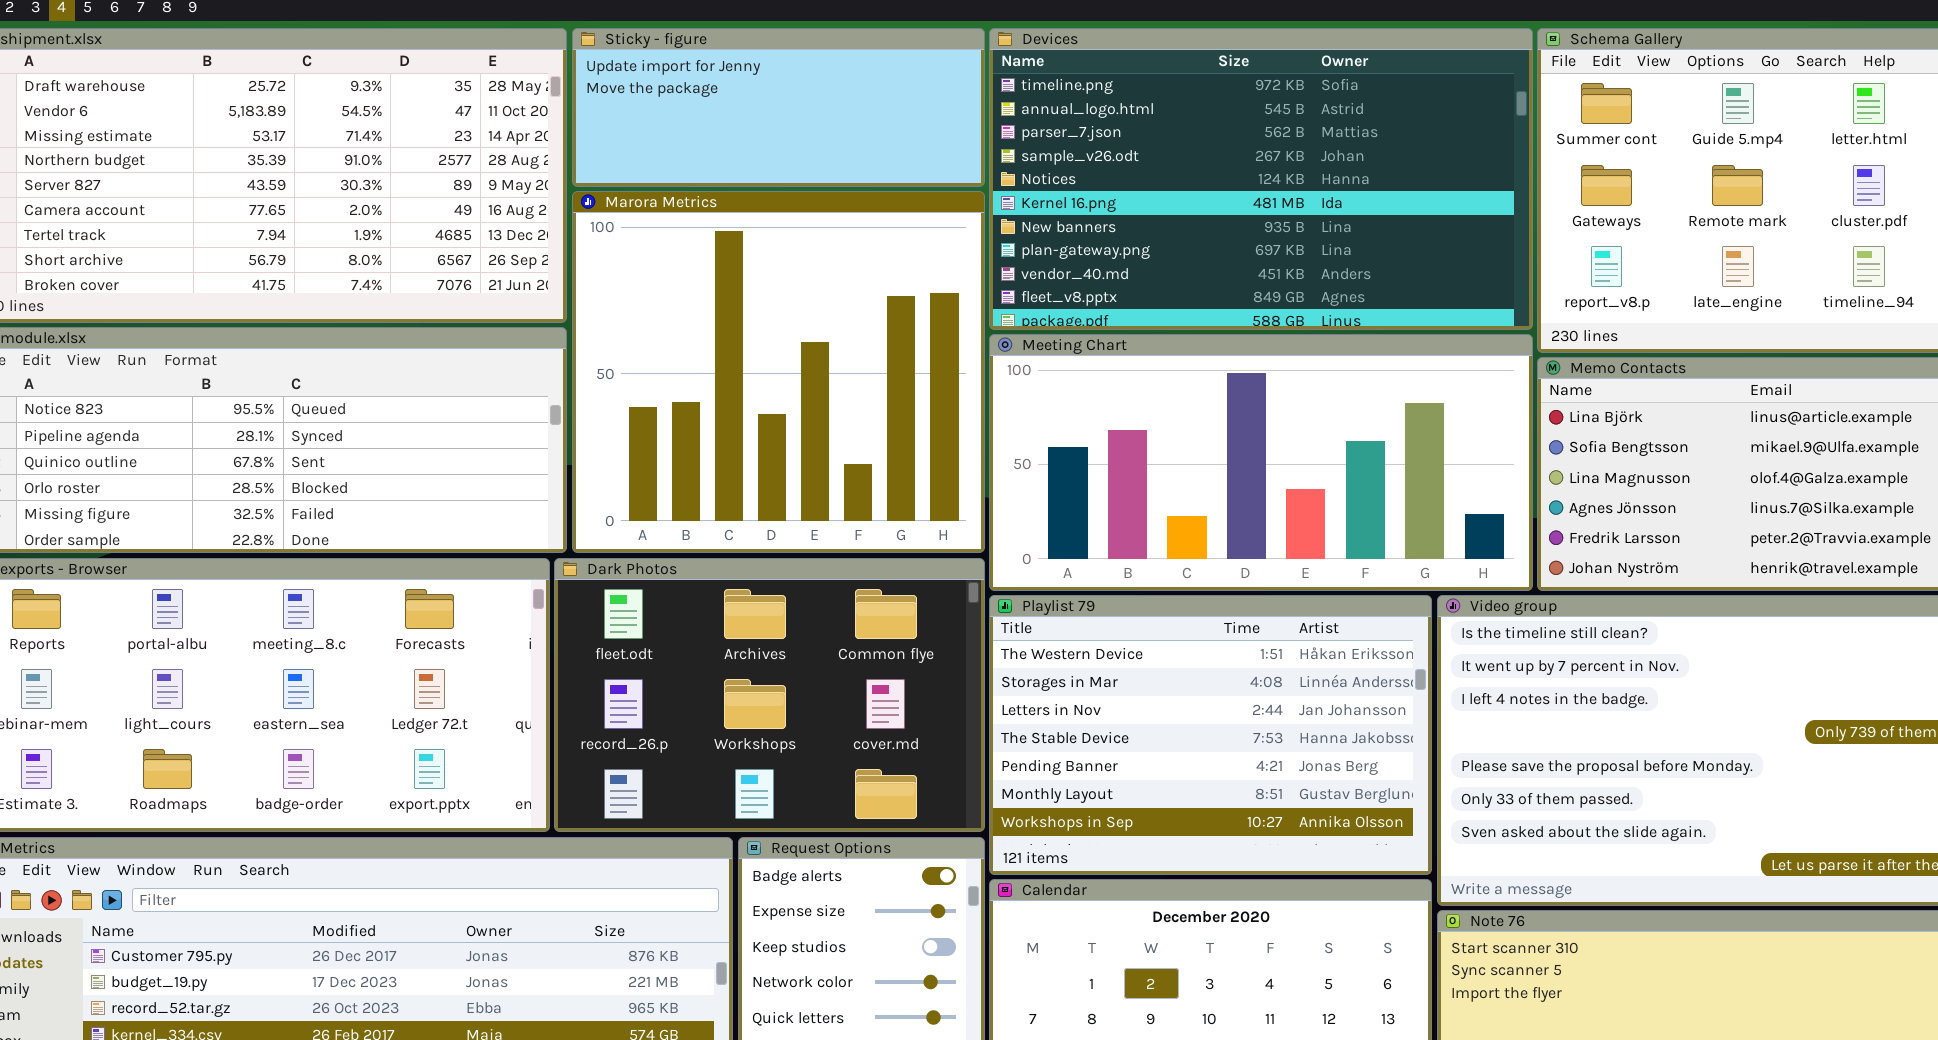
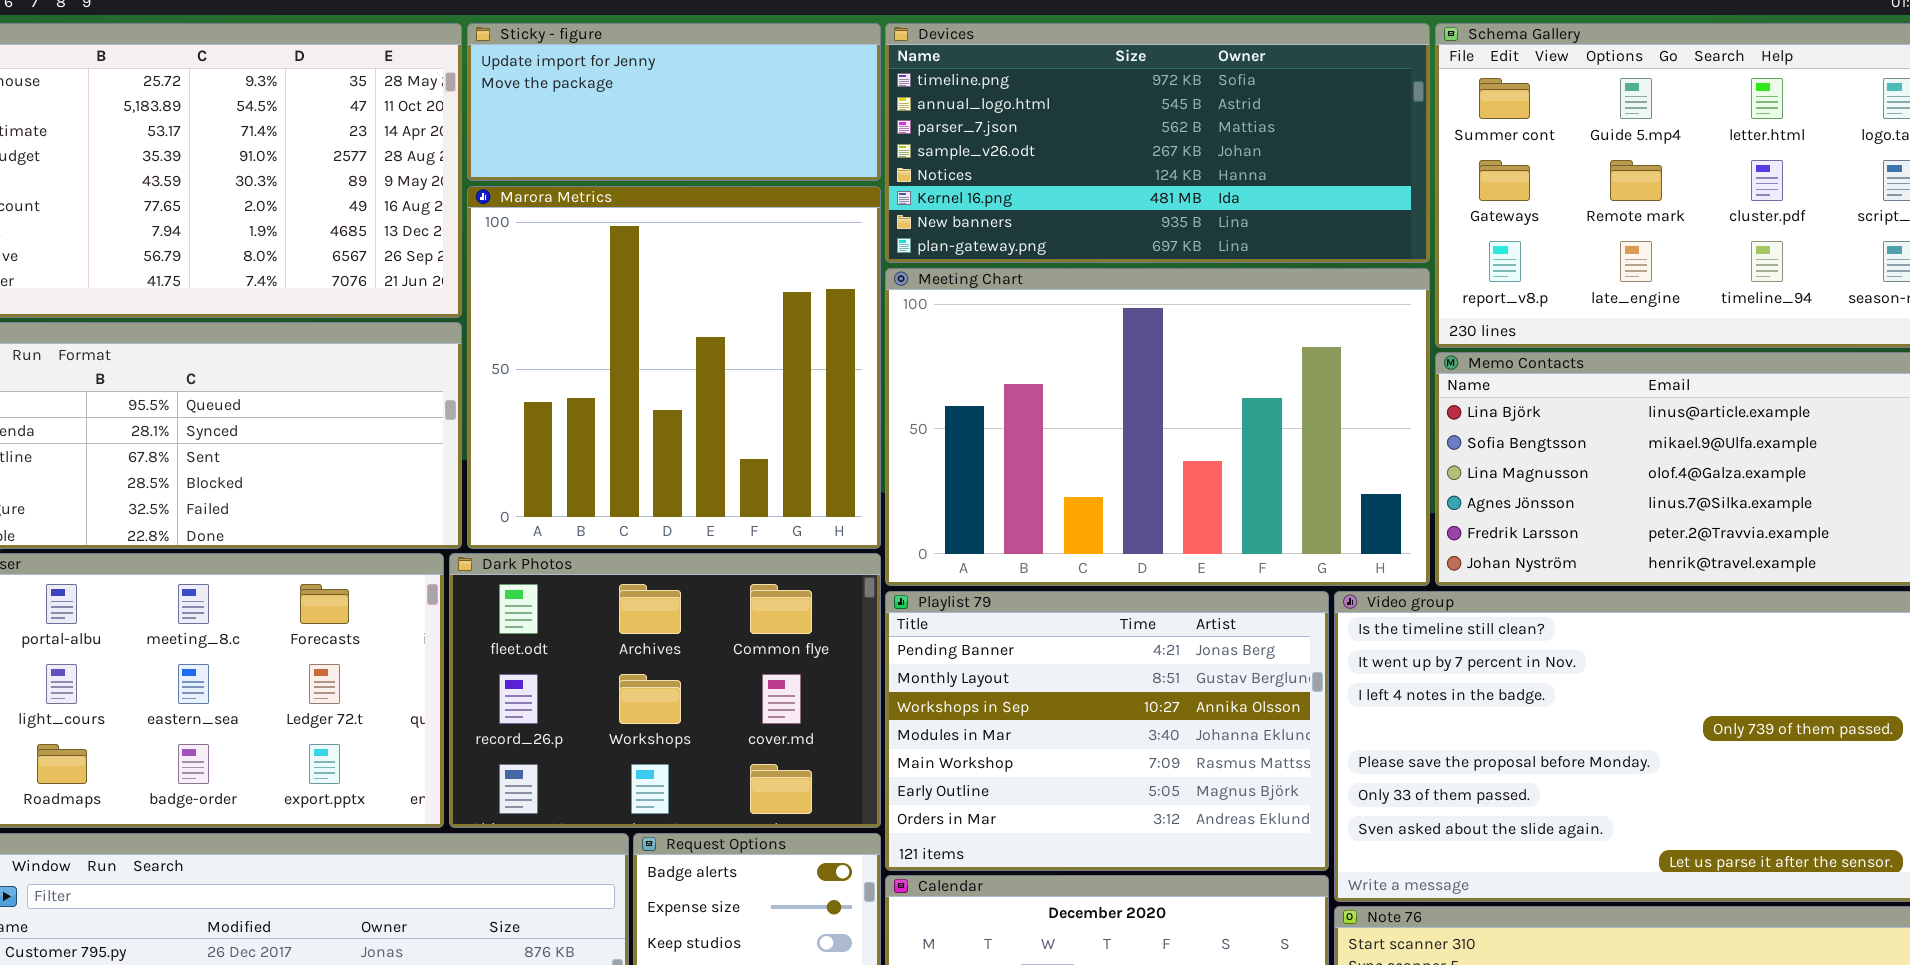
Devices: [989,28,1533,330] -> [885,23,1430,263], resized
Meeting Chart: [989,334,1533,591] -> [885,268,1430,586], resized
Playlist 79: [989,595,1432,875] -> [885,591,1329,871], scrolled down 4 rows

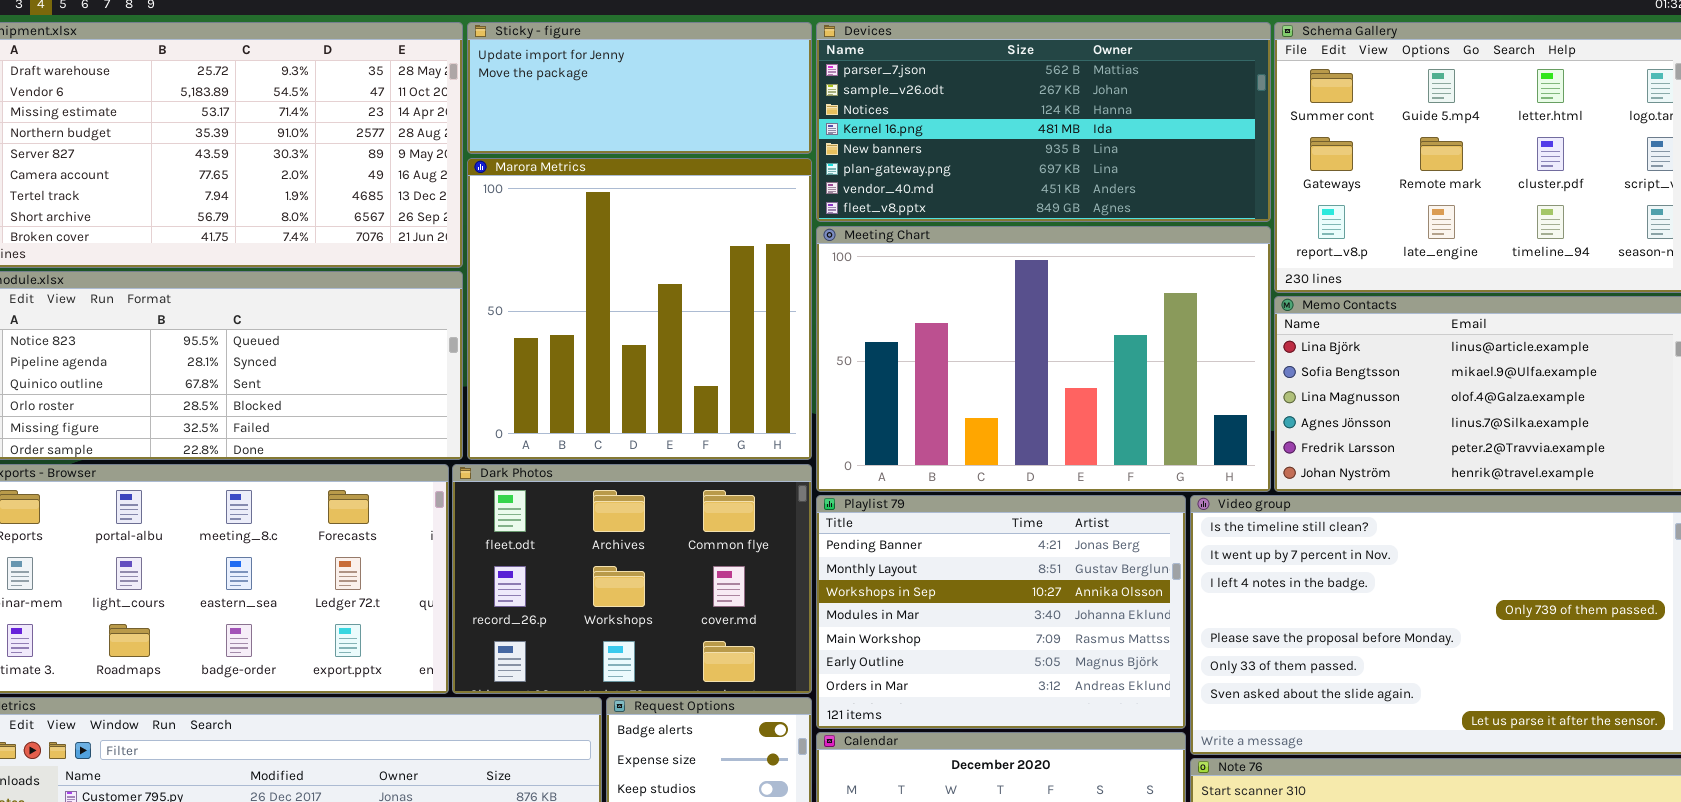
Devices: [885,23,1430,263] -> [816,22,1271,222], scrolled down 2 rows

